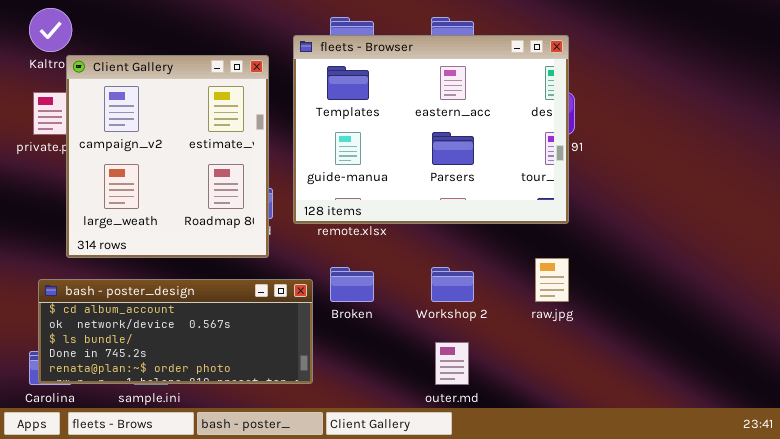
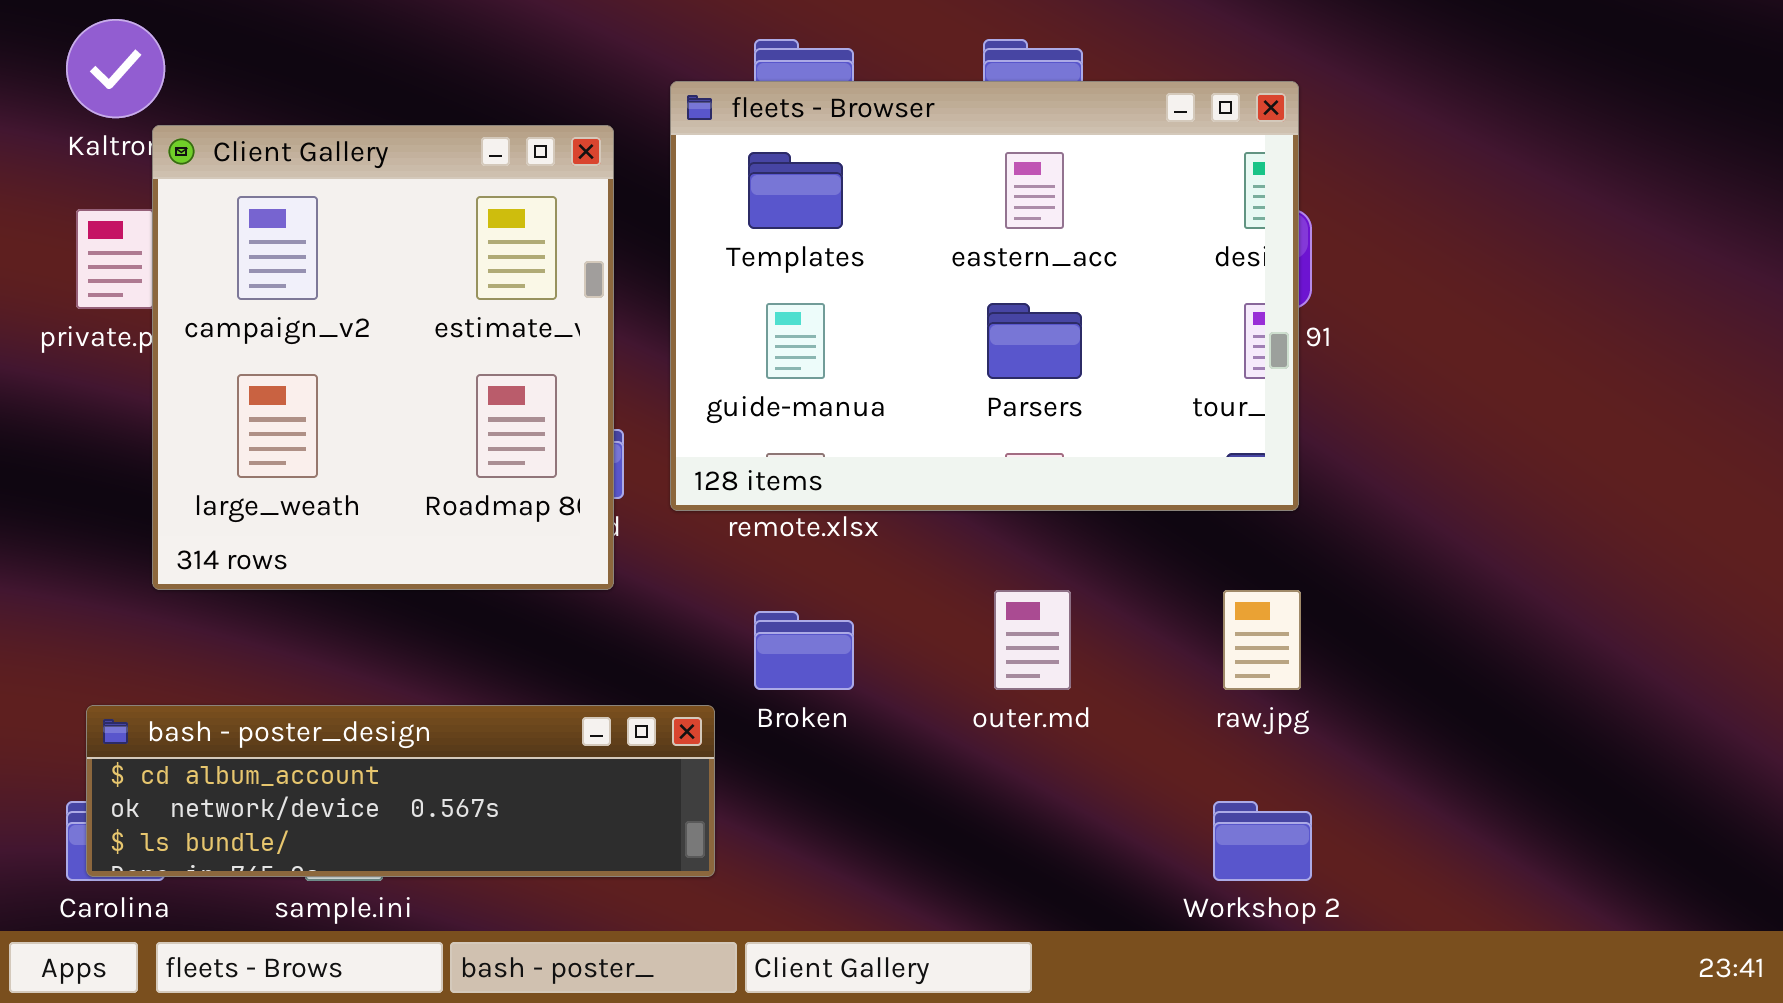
Workshop 2: [431,267,474,302] -> [1213,801,1312,881], moved
bash - poster_design: [38,279,313,384] -> [86,705,715,877], resized
outer.md: [435,342,469,385] -> [994,590,1071,690], moved

